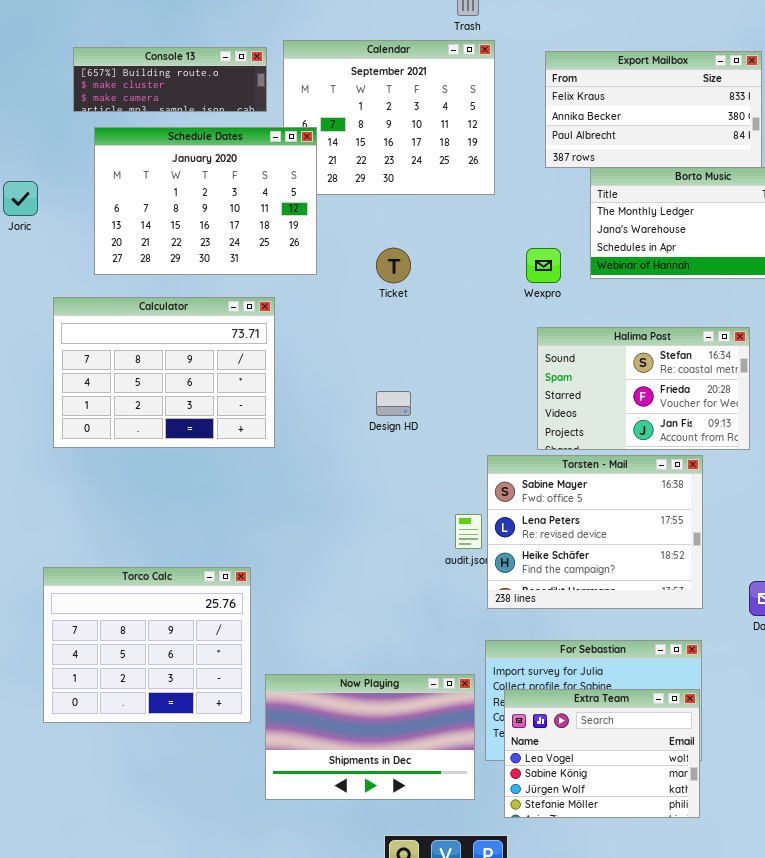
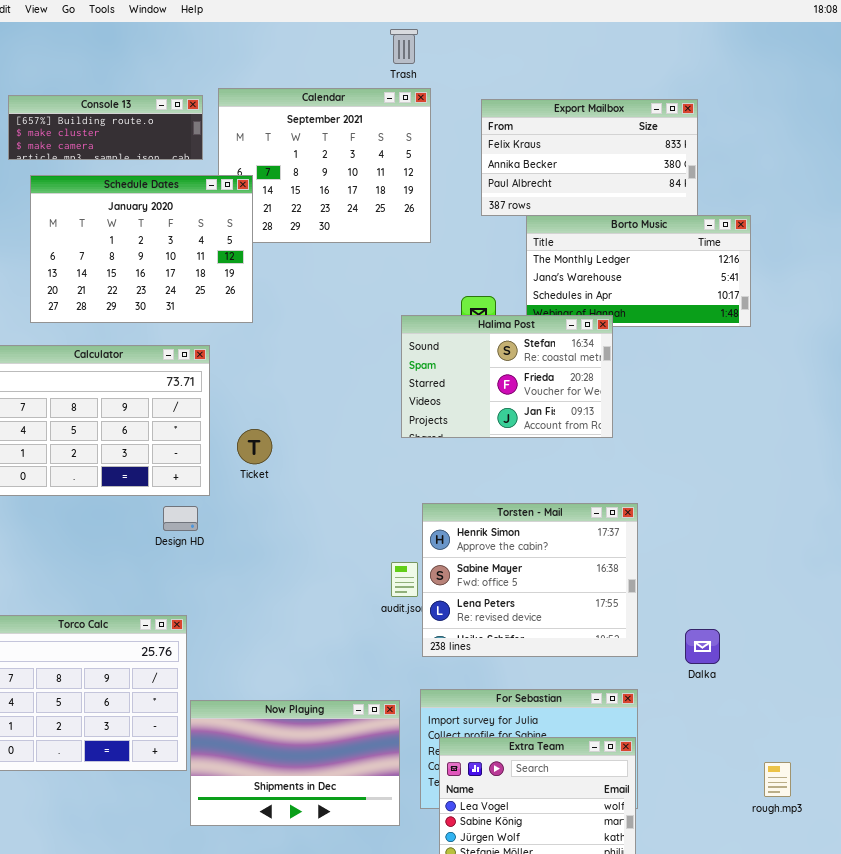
Ticket: [376,248,411,283] -> [237,429,272,464], moved
Halima Post: [537,327,750,450] -> [401,315,613,438], moved
Design HD: [376,391,411,416] -> [163,506,198,531], moved
Torsten - Mail: [487,455,703,609] -> [422,503,638,657], scrolled up 1 row
Now Playing: [265,674,475,800] -> [190,700,400,826], moved

